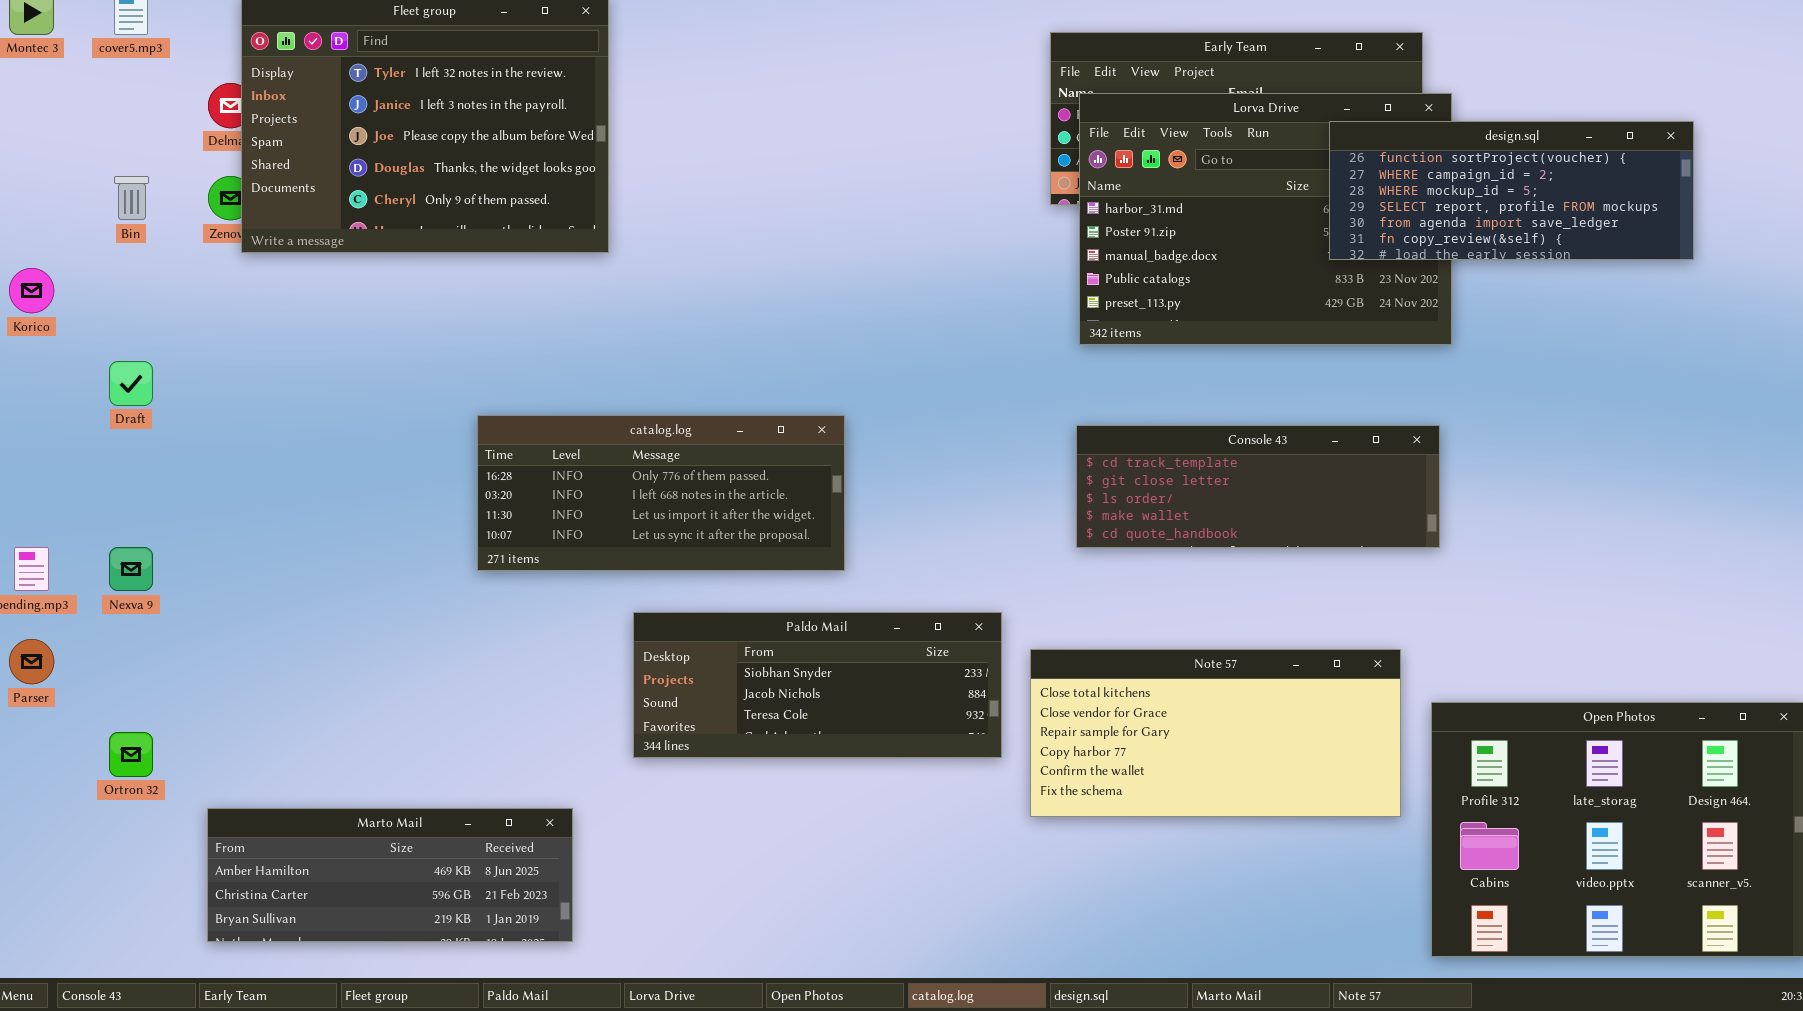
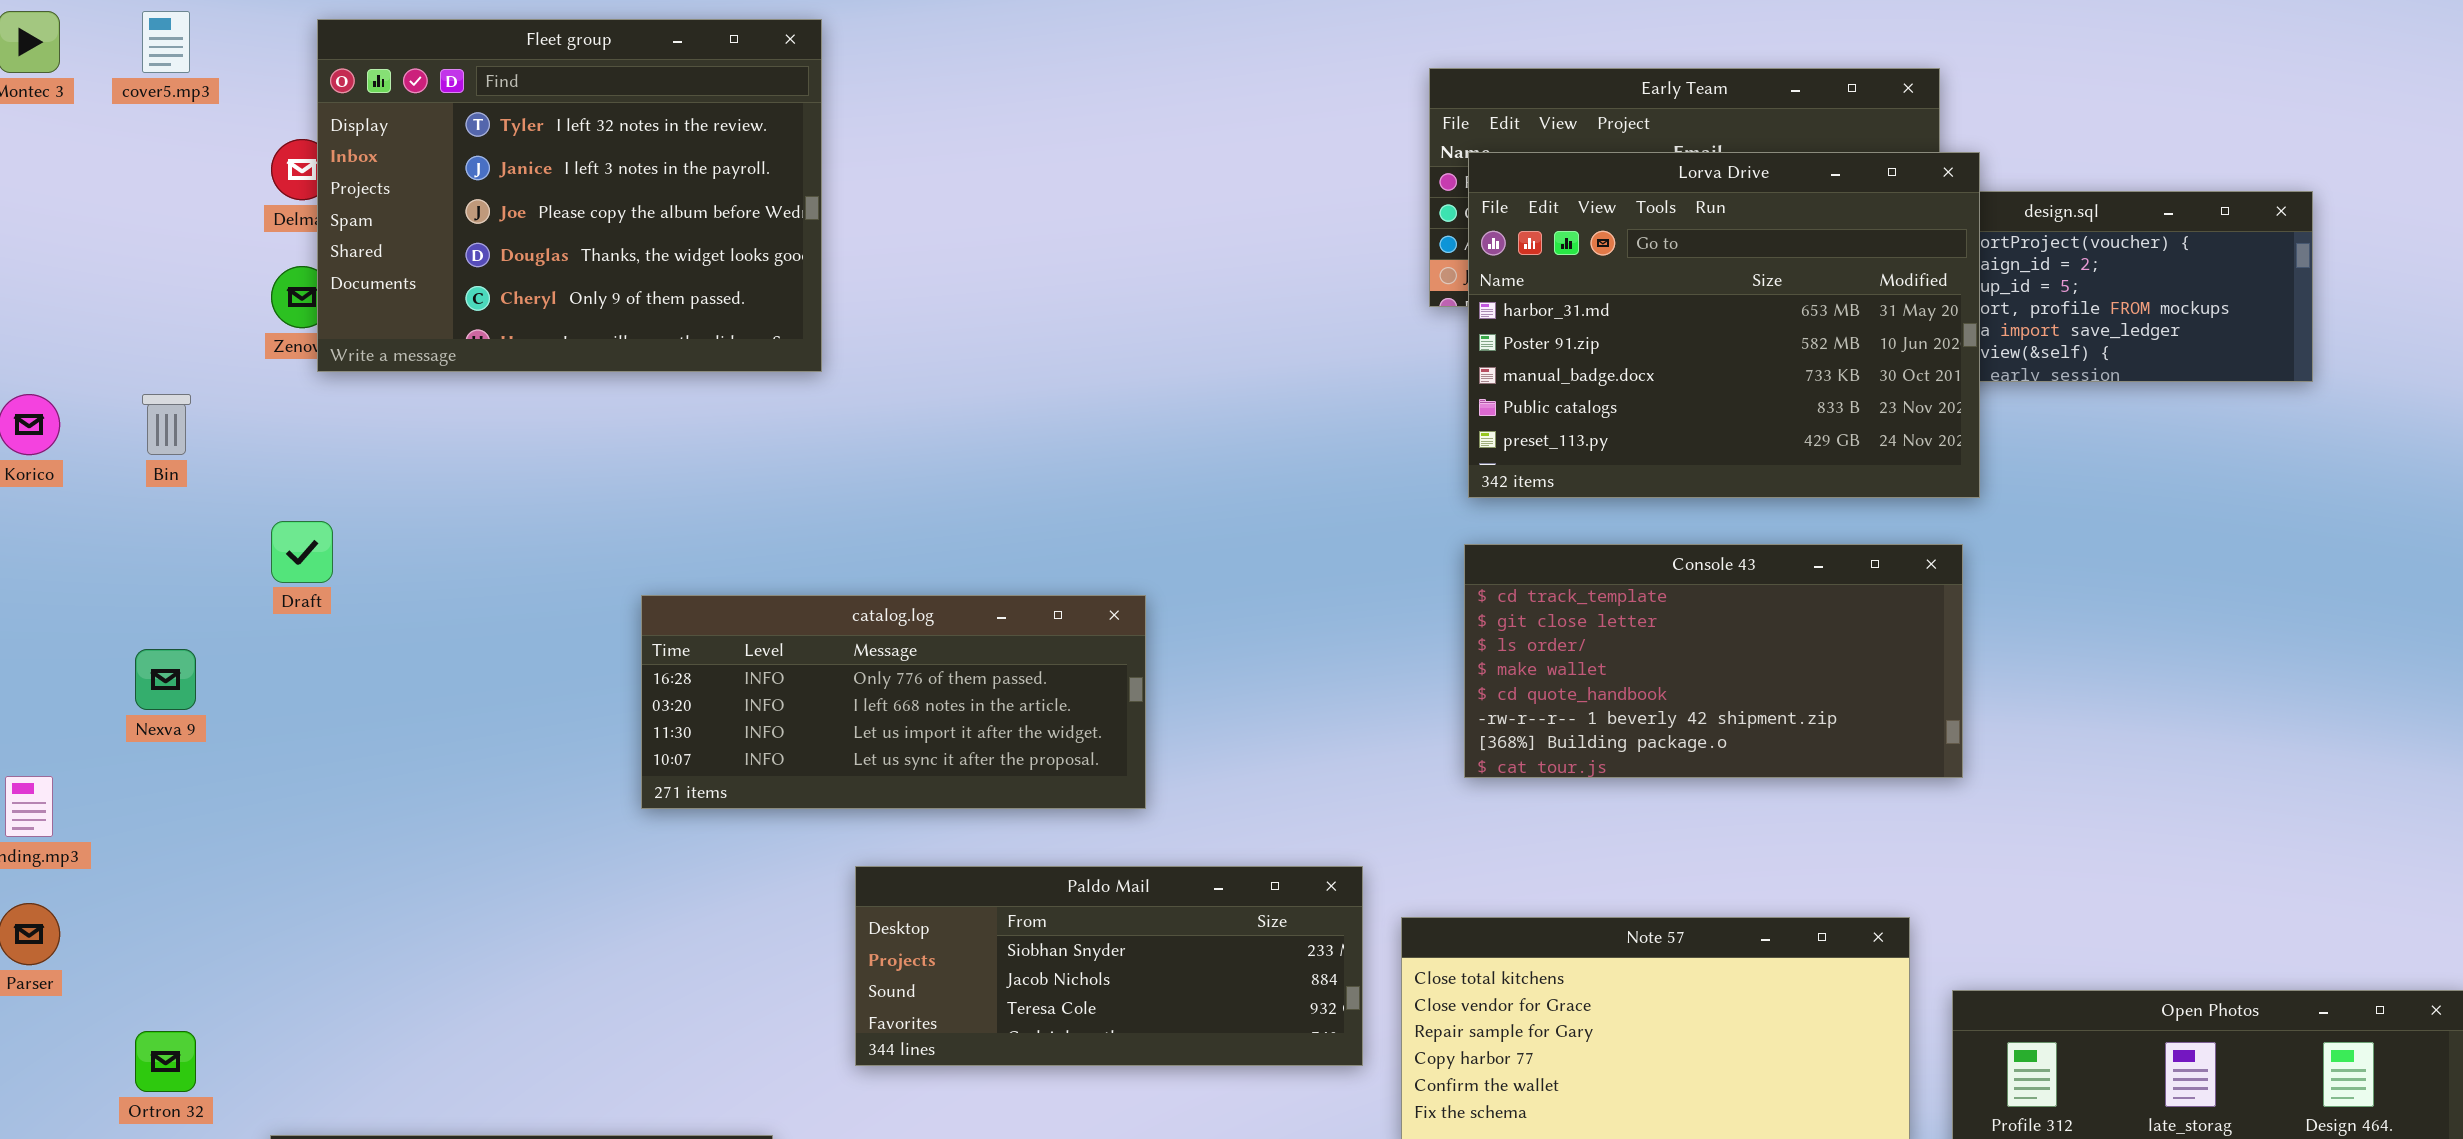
Lorva Drive: [1079,93,1452,345] -> [1468,152,1980,498], raised
Bin: [114,176,149,220] -> [142,394,191,455], moved
Draft: [109,361,153,406] -> [271,521,333,583], moved
Console 43: [1076,425,1440,548] -> [1464,544,1963,778], resized
Nexva 9: [109,547,153,591] -> [135,649,196,710], moved

